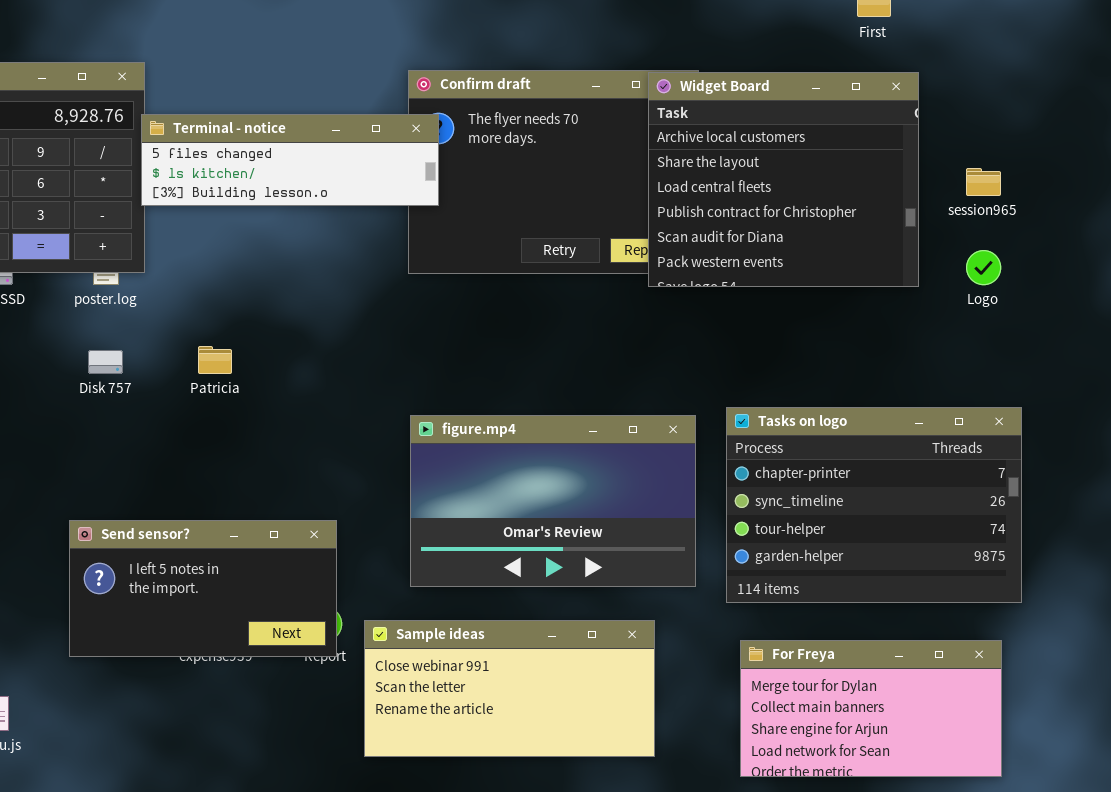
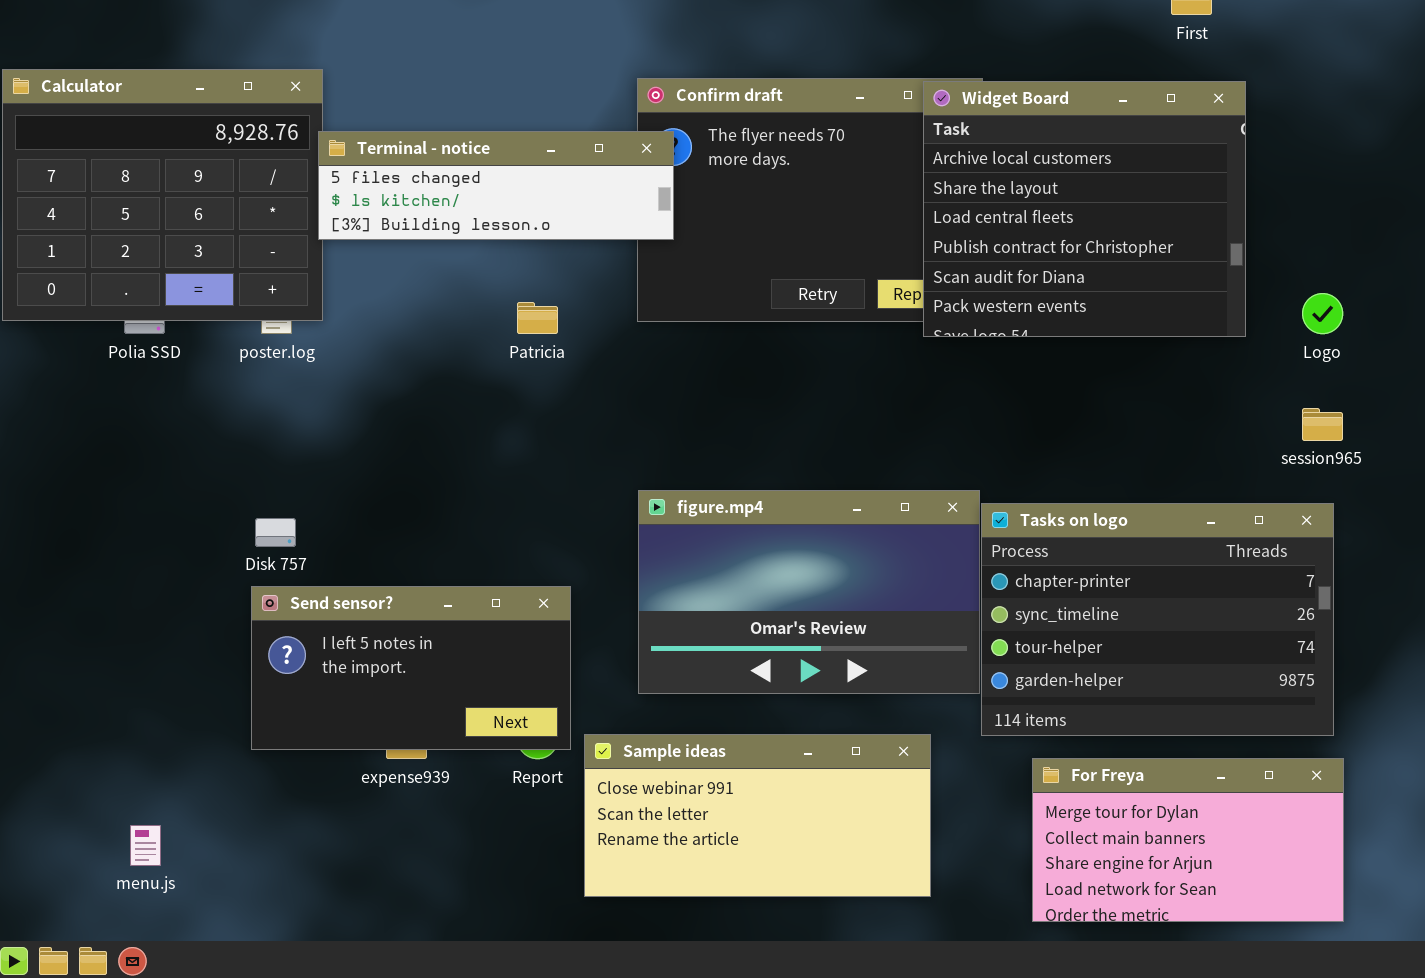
session965: [966,168,1001,196] -> [1302,408,1343,441], moved
Patricia: [198,346,232,374] -> [517,302,558,334], moved
Disk 757: [88,350,123,374] -> [255,518,296,547], moved
Tasks on logo: [726,407,1022,603] -> [981,503,1334,736], moved
Send sensor?: [69,520,337,657] -> [251,586,571,750], moved

